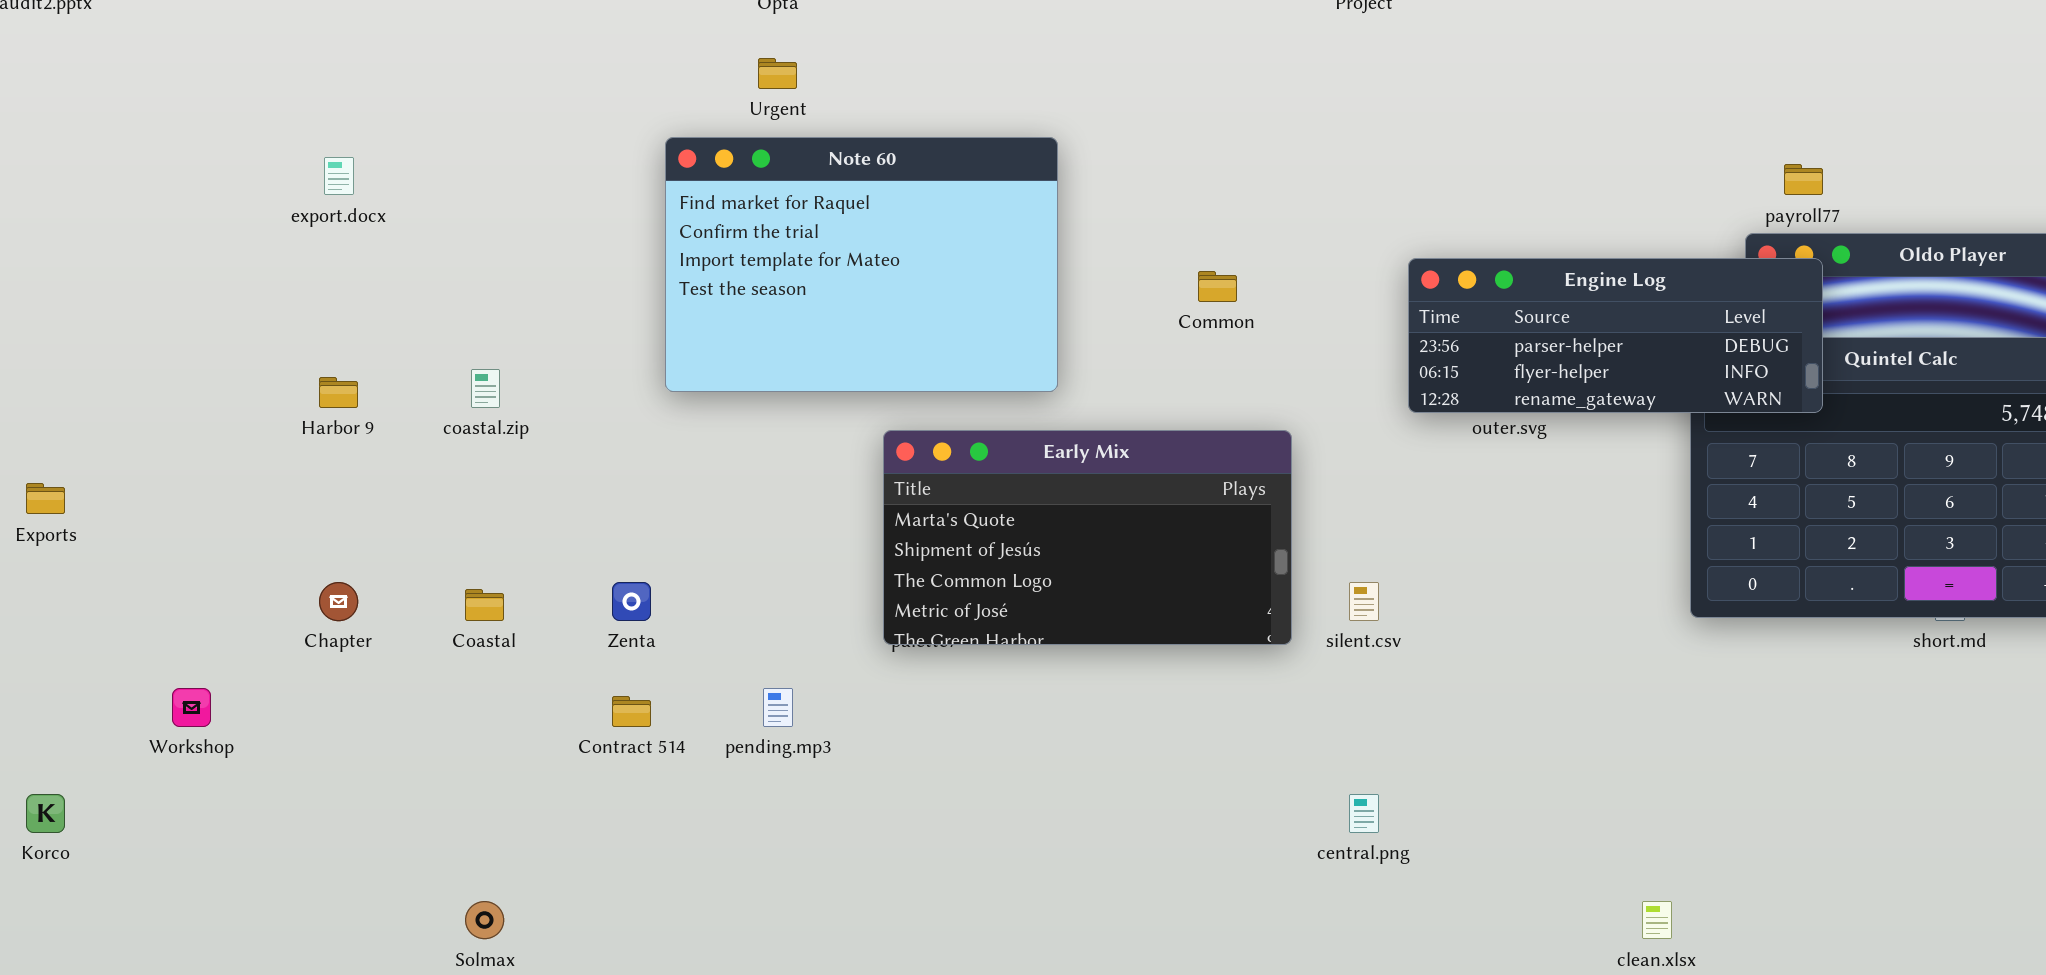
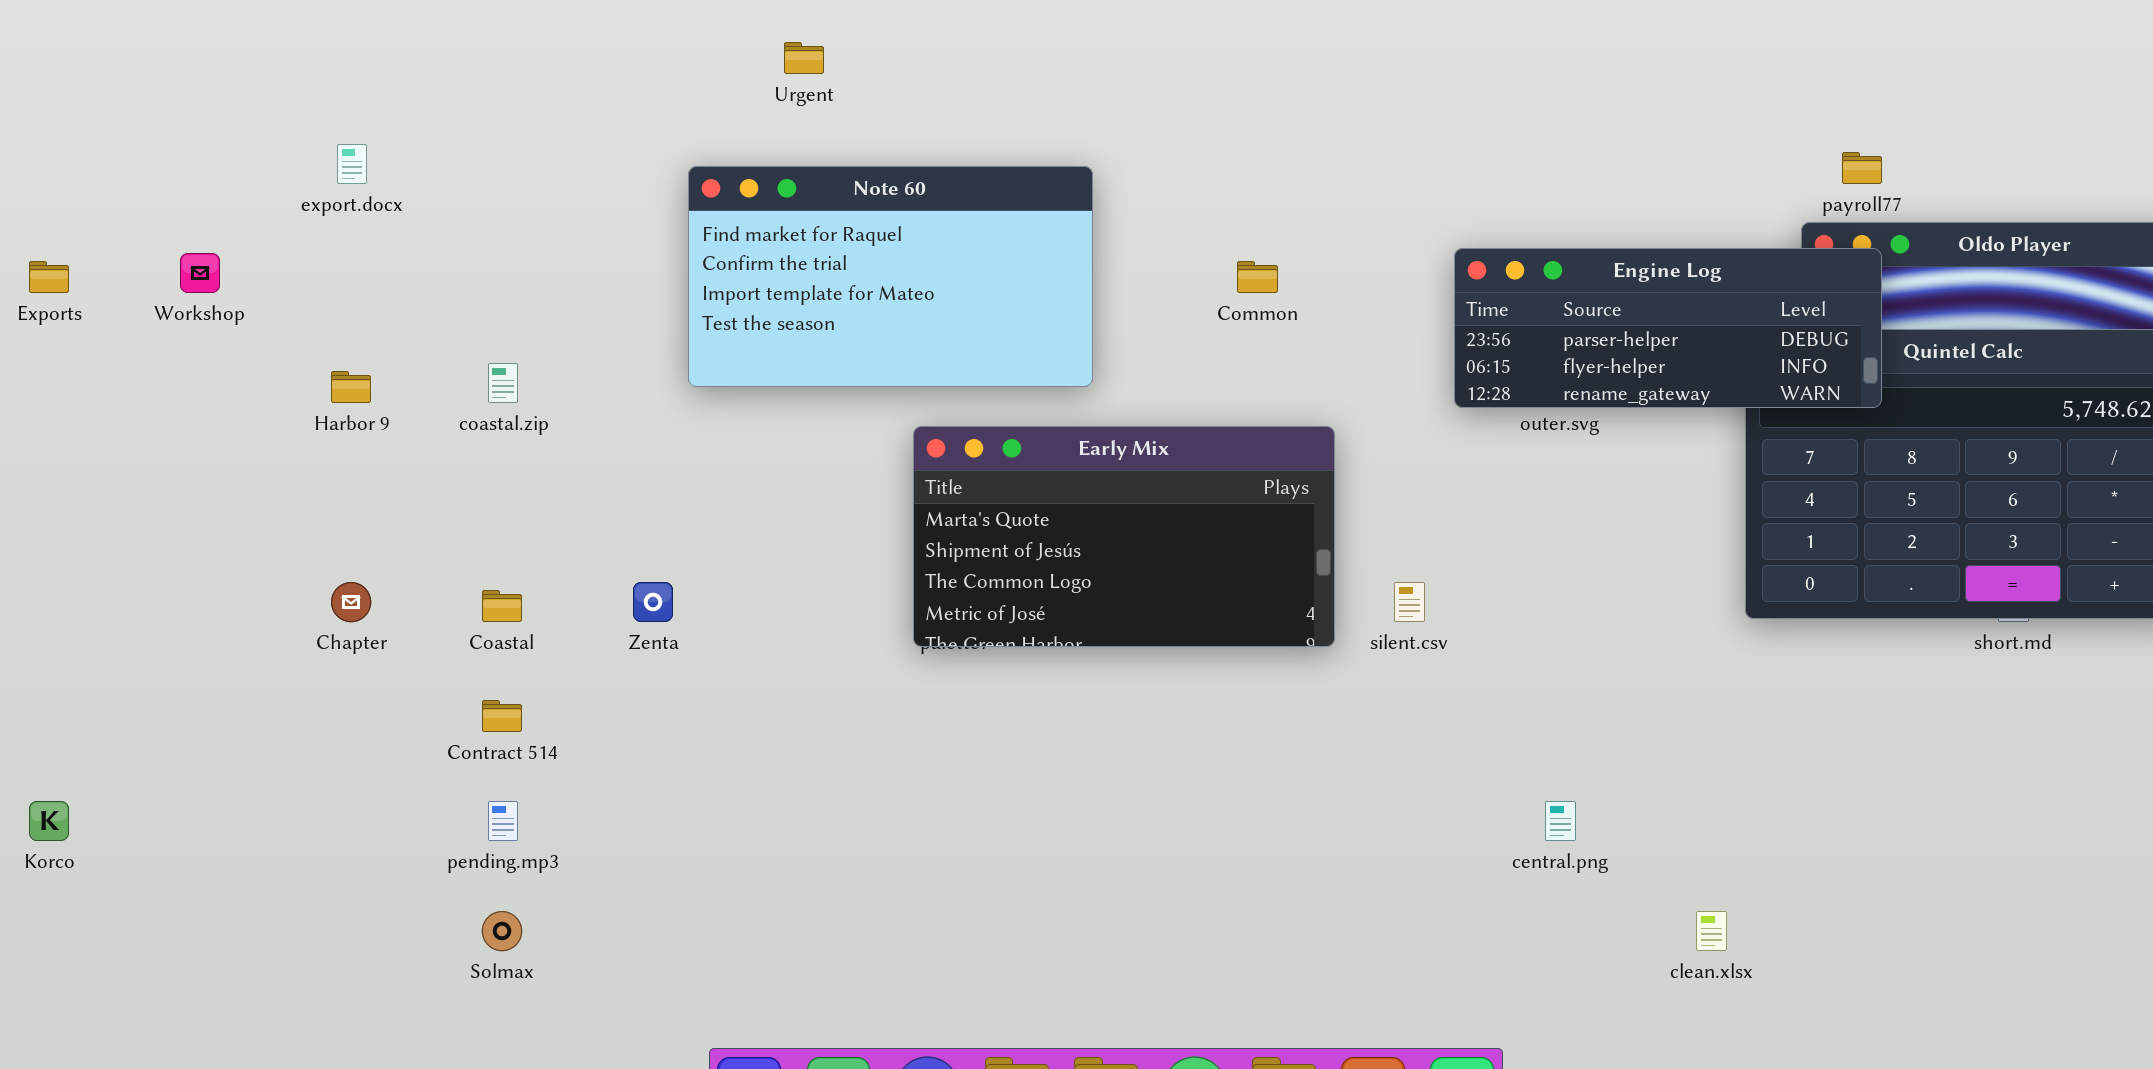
Note 60: [665,137,1058,392] -> [688,166,1093,387], resized
Exports: [26,483,65,514] -> [29,261,69,293], moved
Workshop: [172,688,211,727] -> [180,253,220,293], moved
pending.mp3: [763,688,793,727] -> [488,801,518,841], moved
Contract 514: [612,696,651,727] -> [482,700,522,732], moved
central.png: [1349,794,1379,833] -> [1545,801,1576,841], moved

